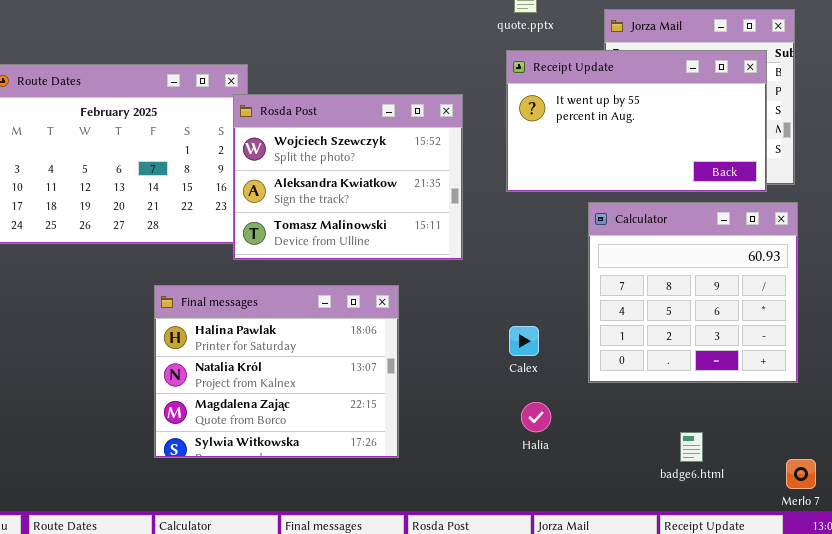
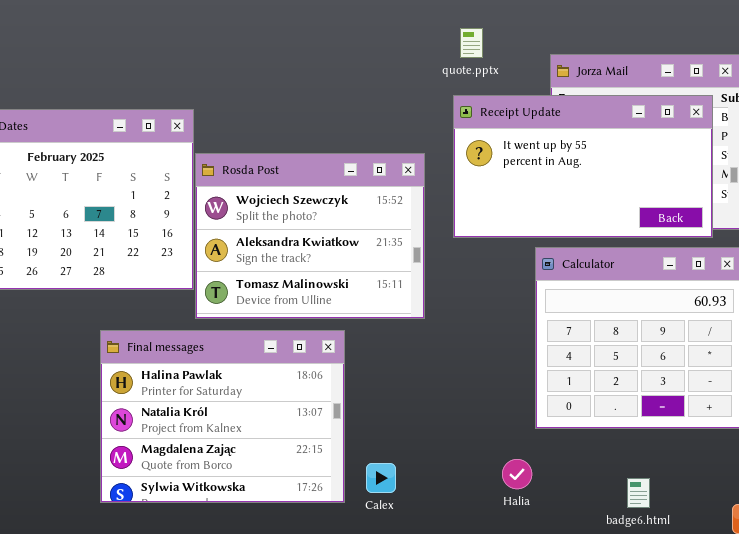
Rosda Post: [233,94,463,260] -> [195,153,425,319], moved
Calex: [509,326,539,356] -> [366,463,396,493], moved
Halia: [521,402,551,432] -> [502,459,532,489], moved

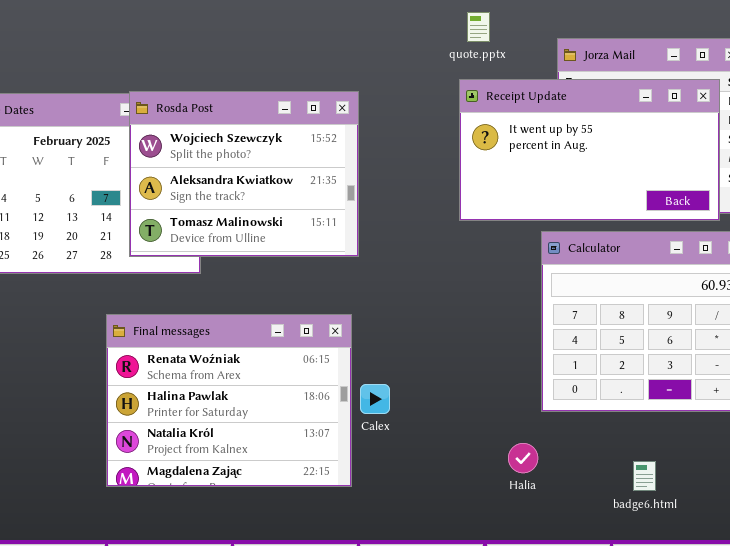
Rosda Post: [195,153,425,319] -> [129,91,359,257], moved
Final messages: [100,330,345,503] -> [106,314,352,487], scrolled up 1 row
Calex: [366,463,396,493] -> [360,384,390,414], moved

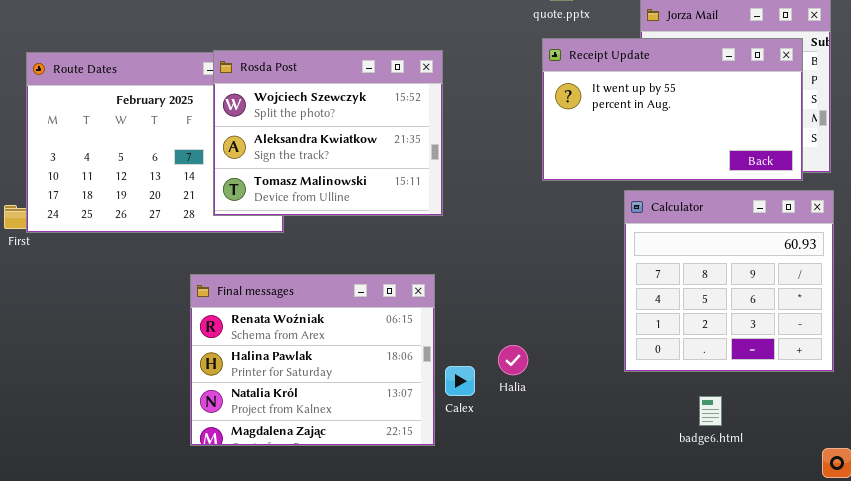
Calex: [360,384,390,414] -> [445,366,475,396], moved
Halia: [508,443,538,473] -> [498,345,528,375], moved
badge6.html: [633,461,656,491] -> [699,396,722,426], moved

